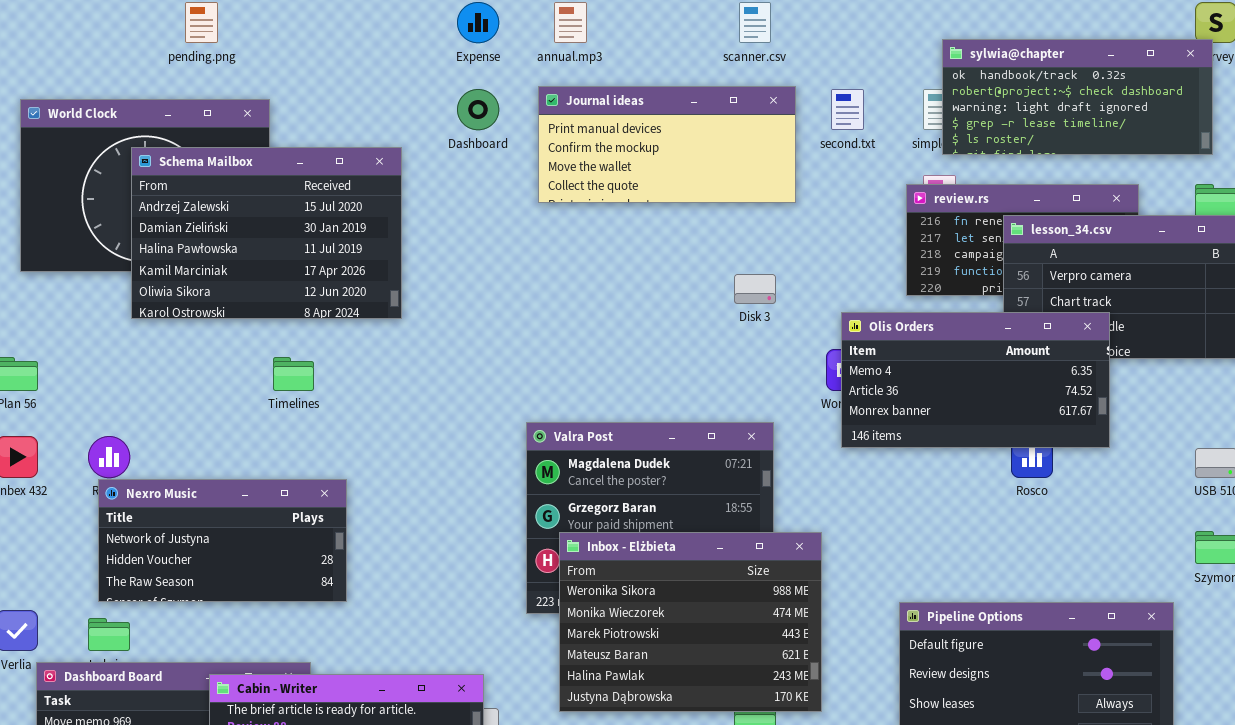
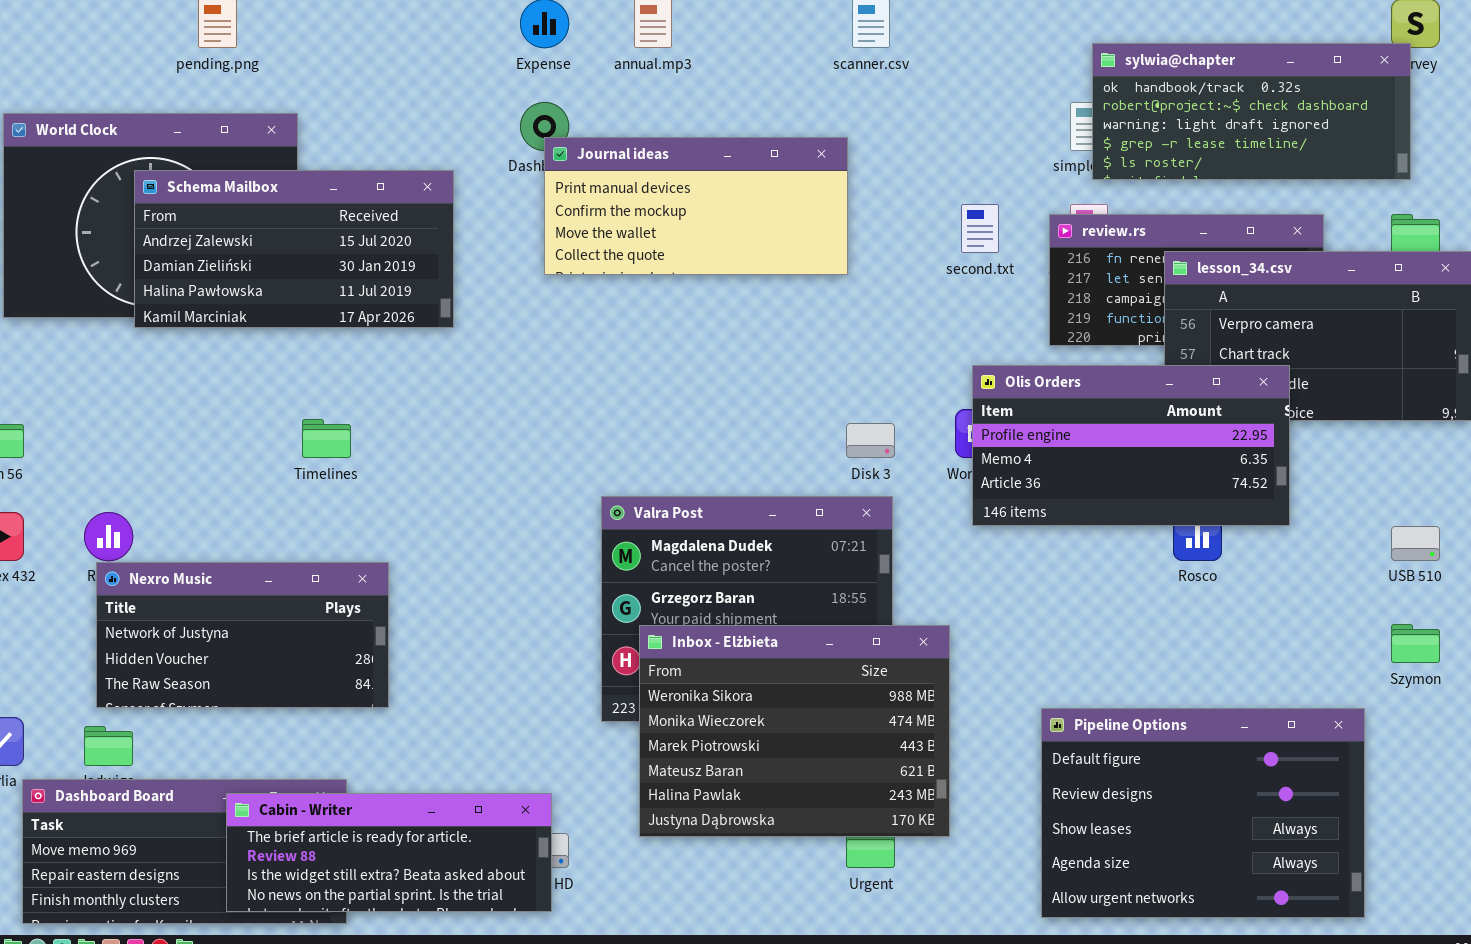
Journal ideas: [538,86,796,203] -> [544,137,848,275], moved
second.txt: [831,89,864,130] -> [961,204,999,253], moved
Schema Mailbox: [131,147,402,319] -> [134,170,454,328], resized
Disk 3: [734,274,776,304] -> [846,423,895,458], moved
Olis Orders: [841,312,1110,448] -> [972,365,1290,526], scrolled up 1 row

